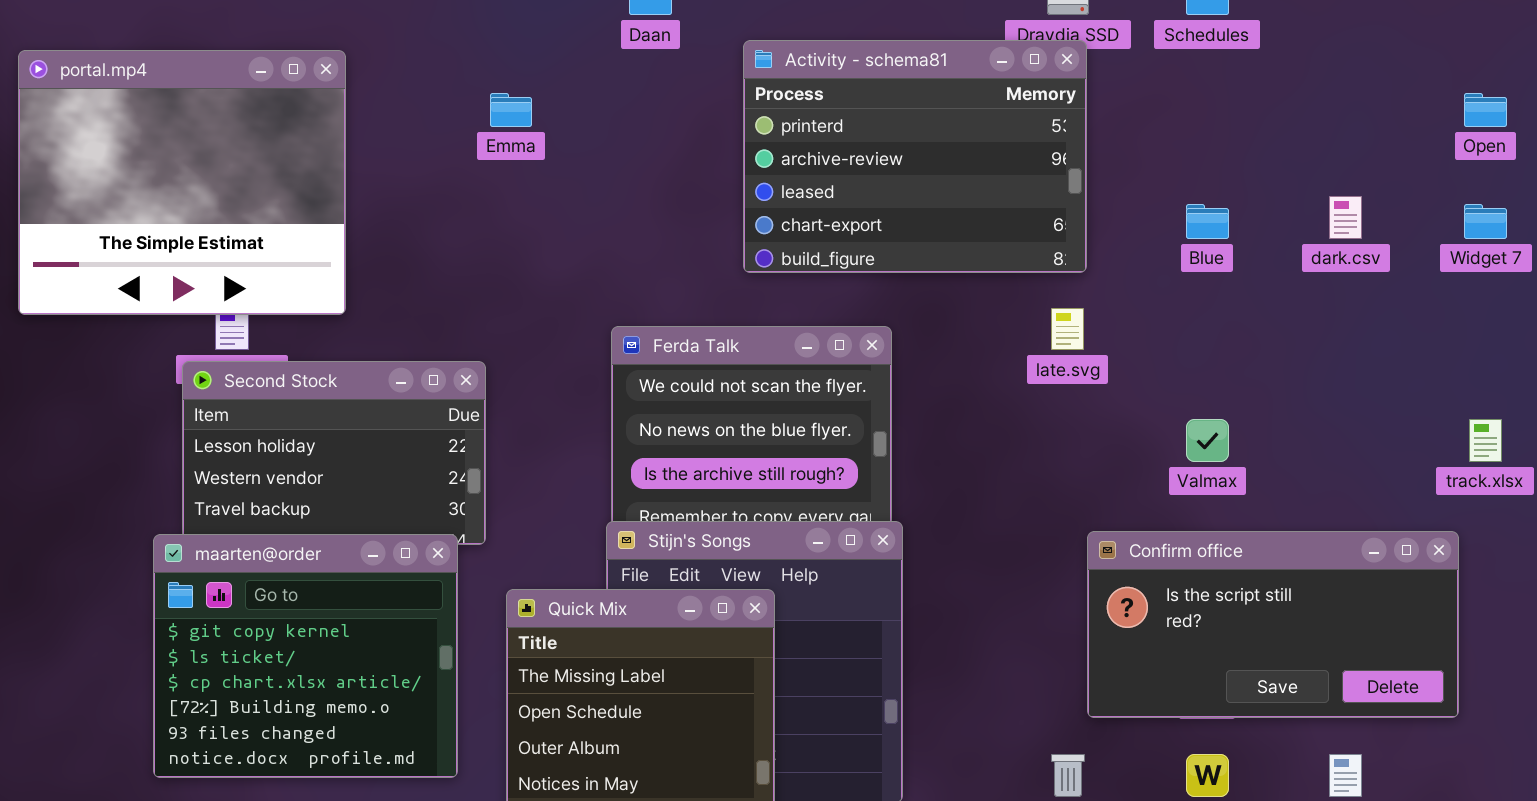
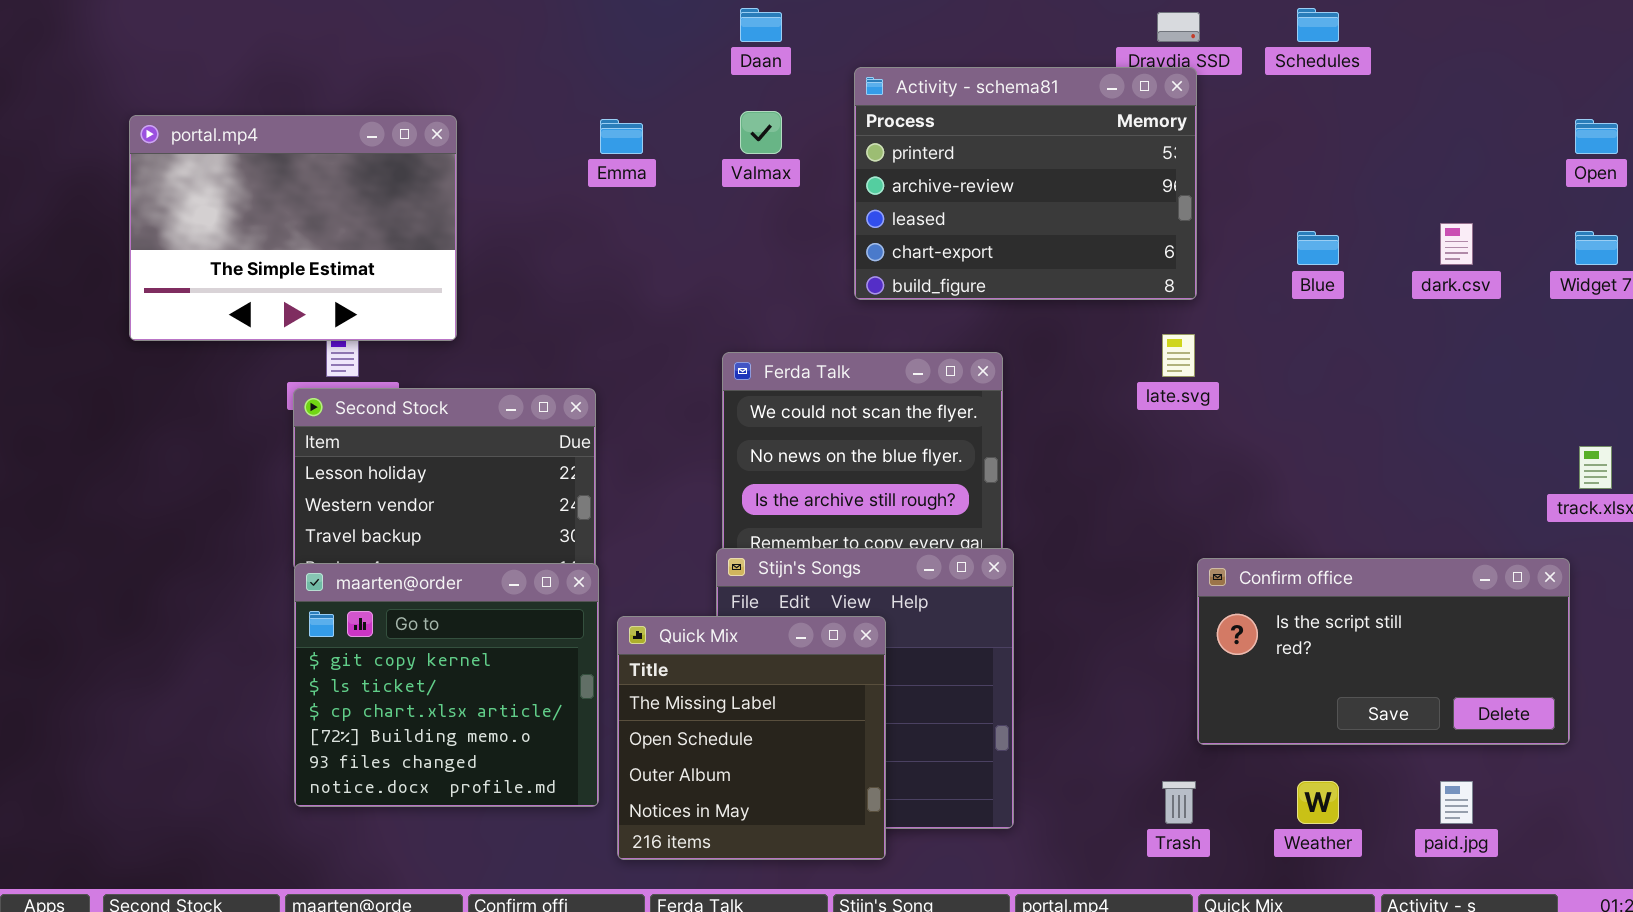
portal.mp4: [18,50,346,315] -> [129,115,457,341], resized
Valmax: [1186,419,1229,462] -> [740,111,782,154], moved
maarten@order: [153,534,458,778] -> [294,563,599,807], moved

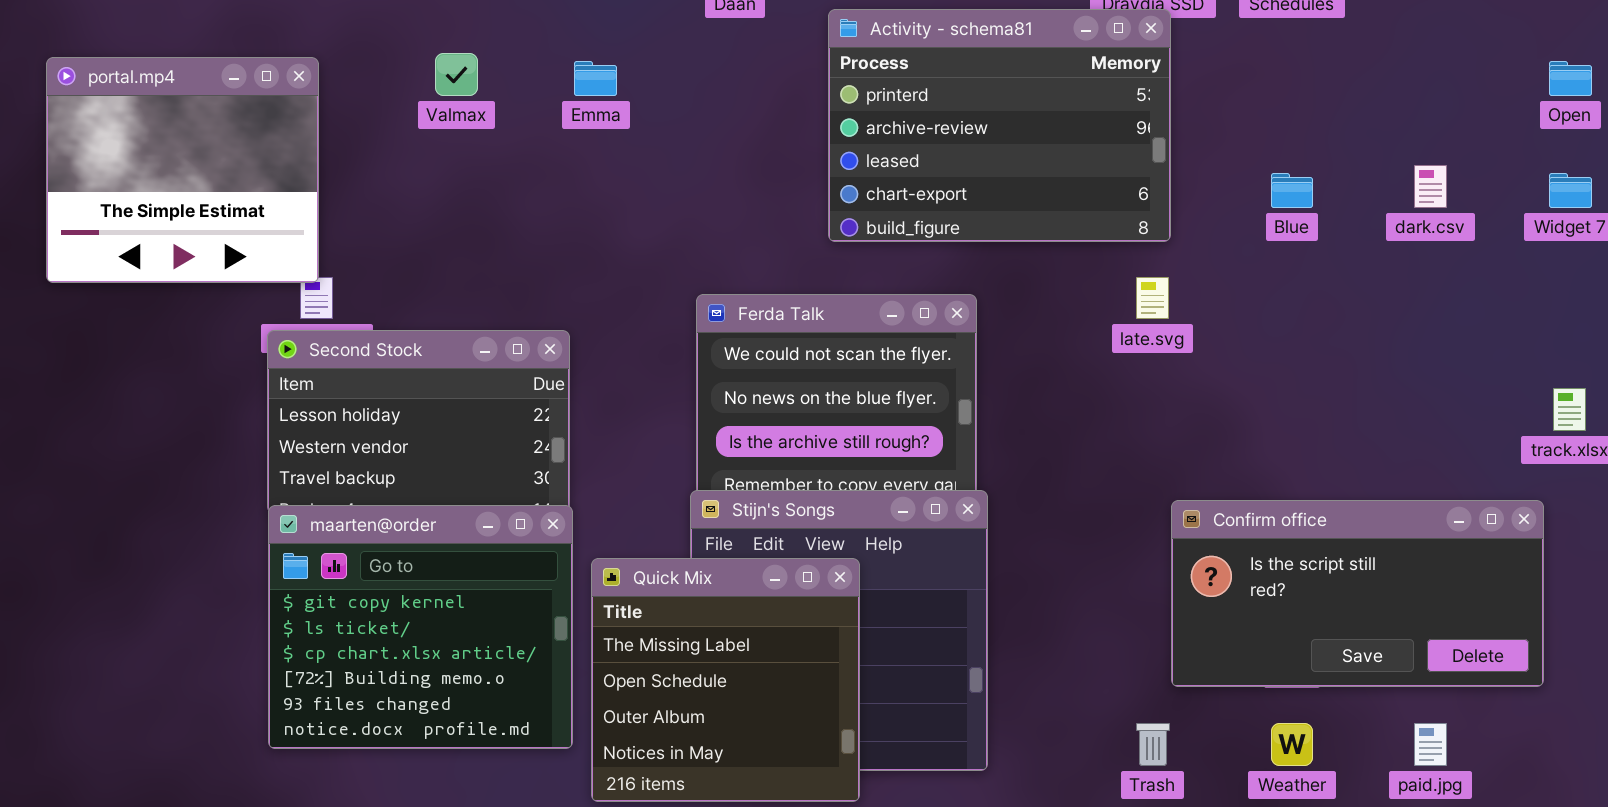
Valmax: [740,111,782,154] -> [435,53,478,96], moved
portal.mp4: [129,115,457,341] -> [46,57,319,283], moved, resized

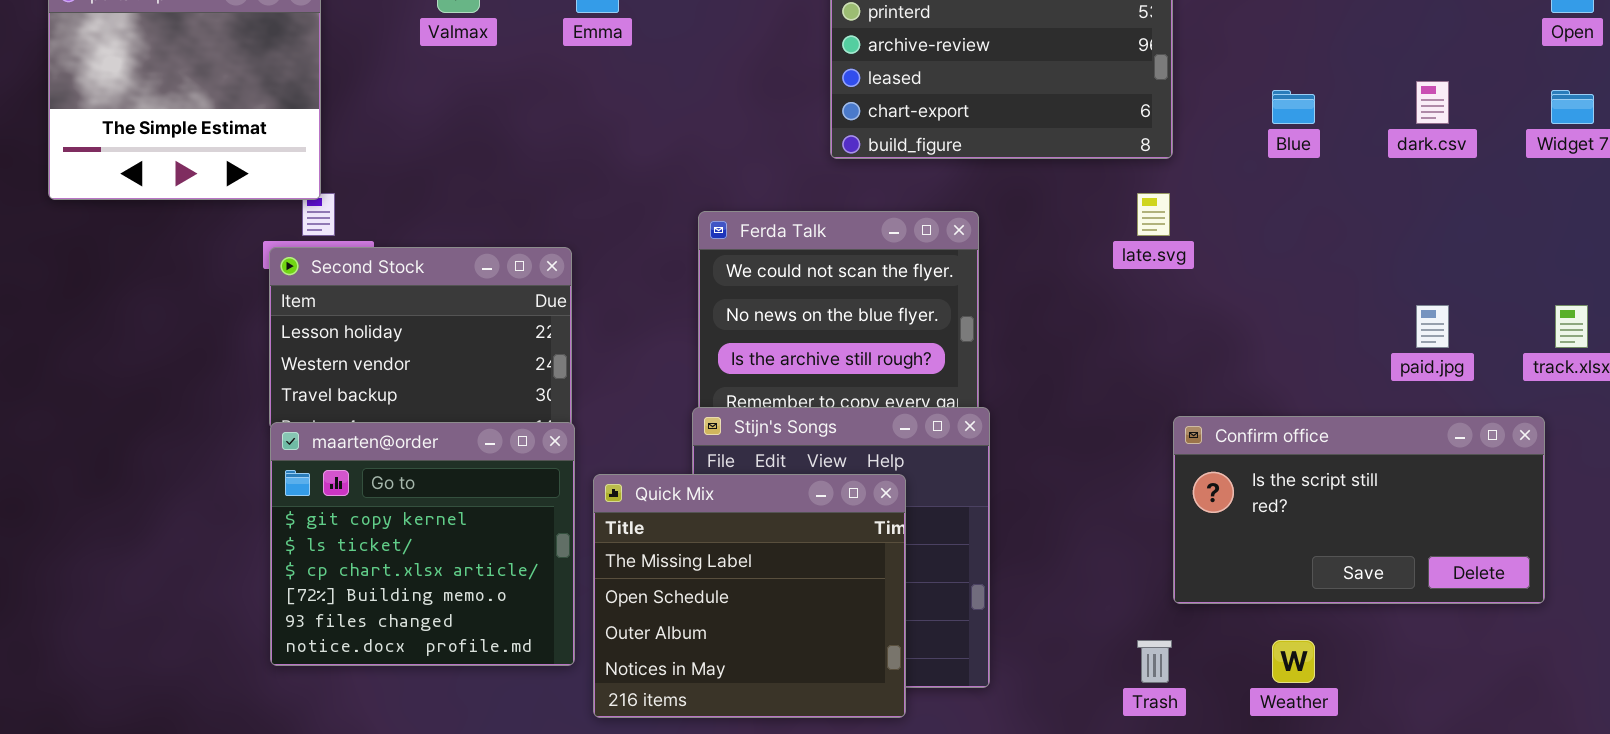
Quick Mix: [591,558,860,802] -> [593,474,906,718], resized
paid.jpg: [1414,723,1447,766] -> [1416,305,1449,348], moved

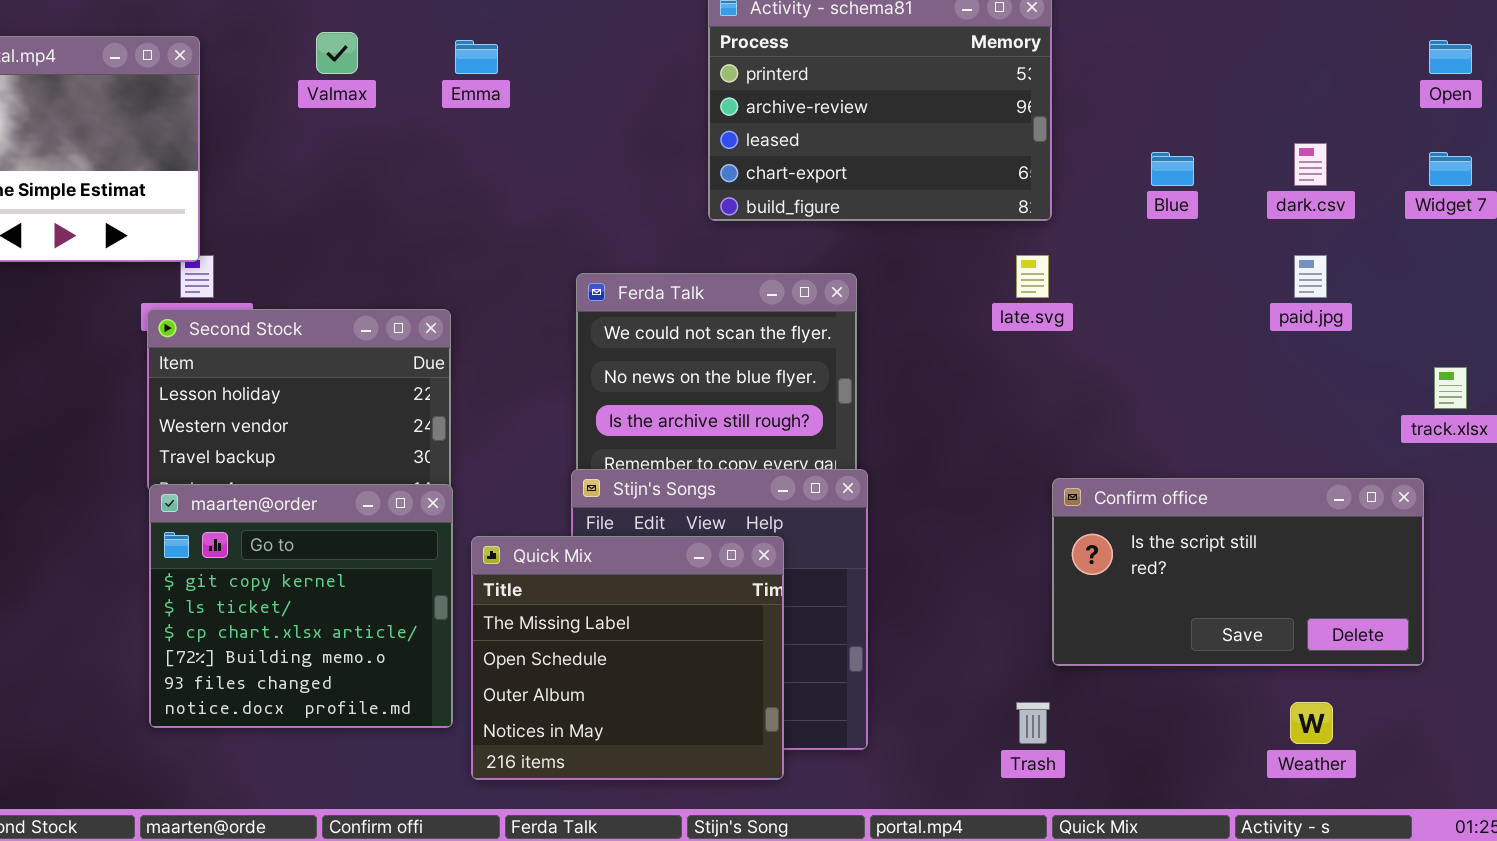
paid.jpg: [1416,305,1449,348] -> [1294,255,1327,298], moved
Weather: [1272,640,1315,683] -> [1290,702,1333,744], moved

